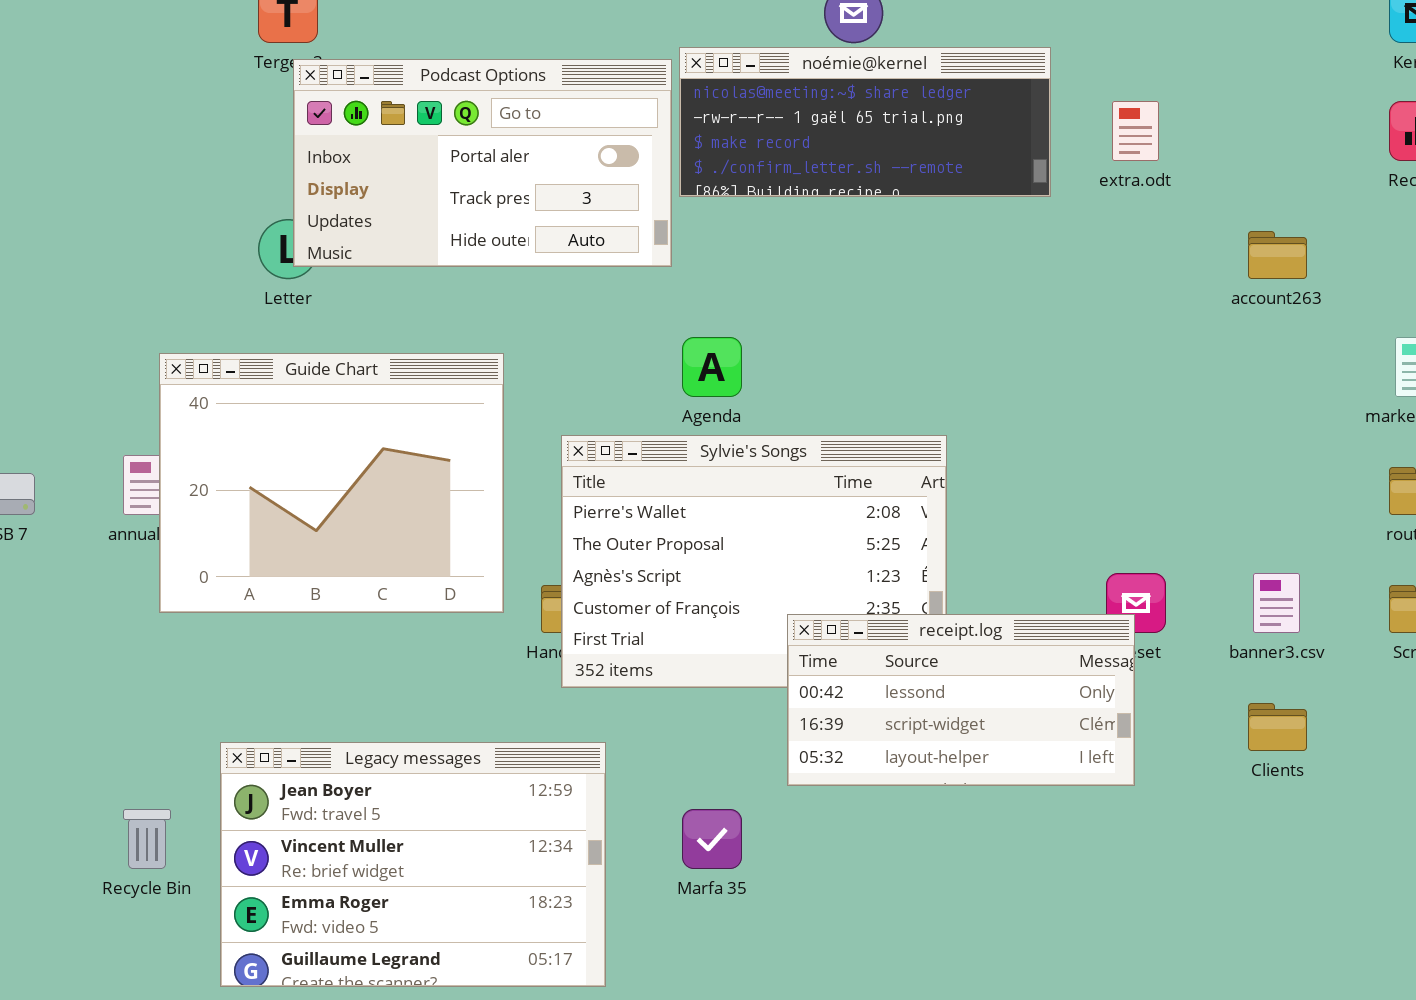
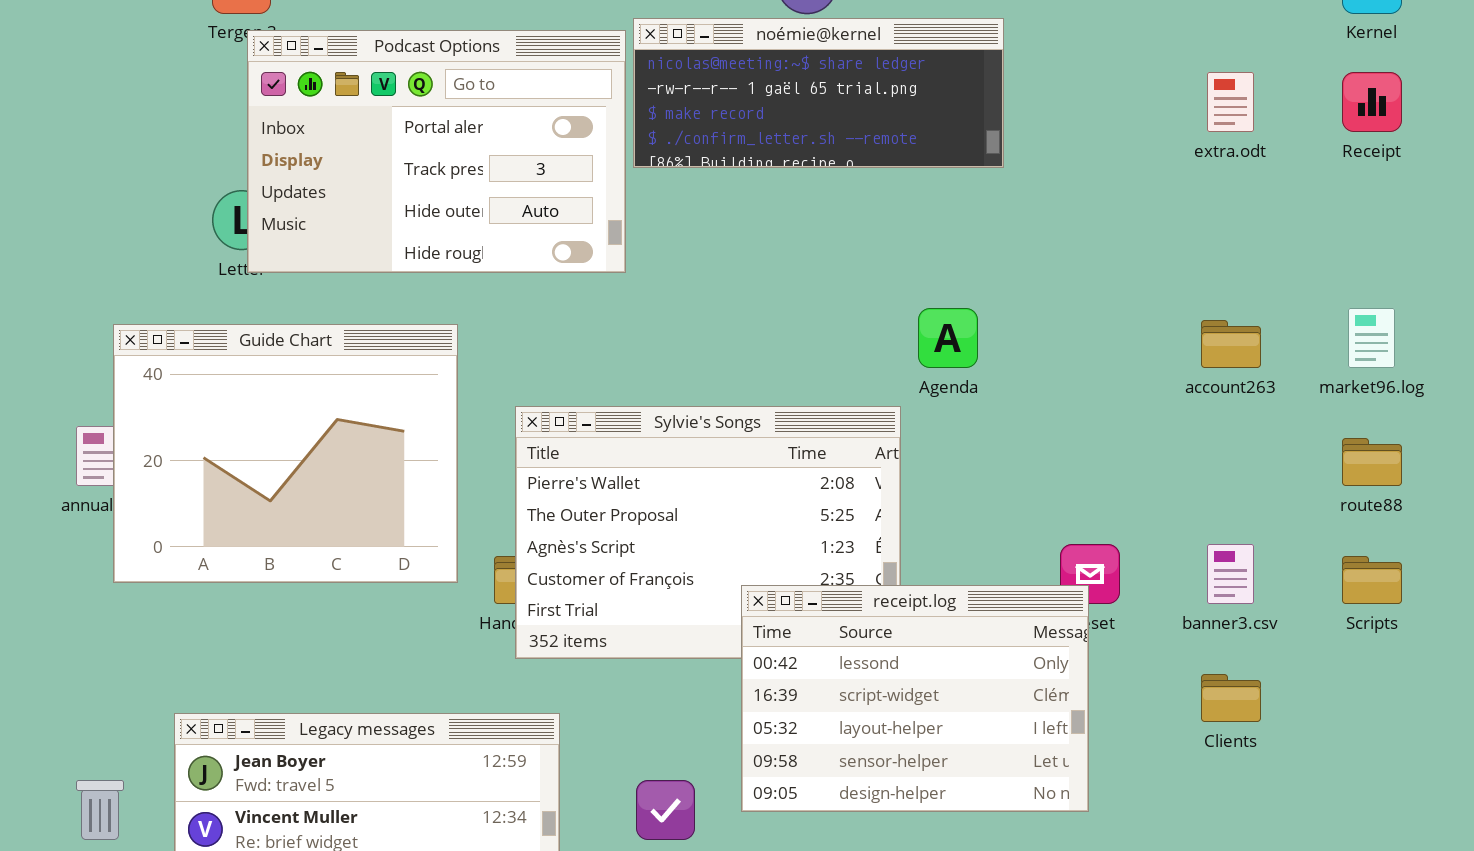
Podcast Options: [293,59,672,267] -> [247,30,626,273], resized
extra.odt: [1112,101,1159,161] -> [1207,72,1254,132], moved
account263: [1248,231,1307,279] -> [1201,320,1261,368], moved
Agenda: [682,337,742,397] -> [918,308,978,368], moved
receipt.log: [787,614,1135,786] -> [741,585,1089,812], resized

